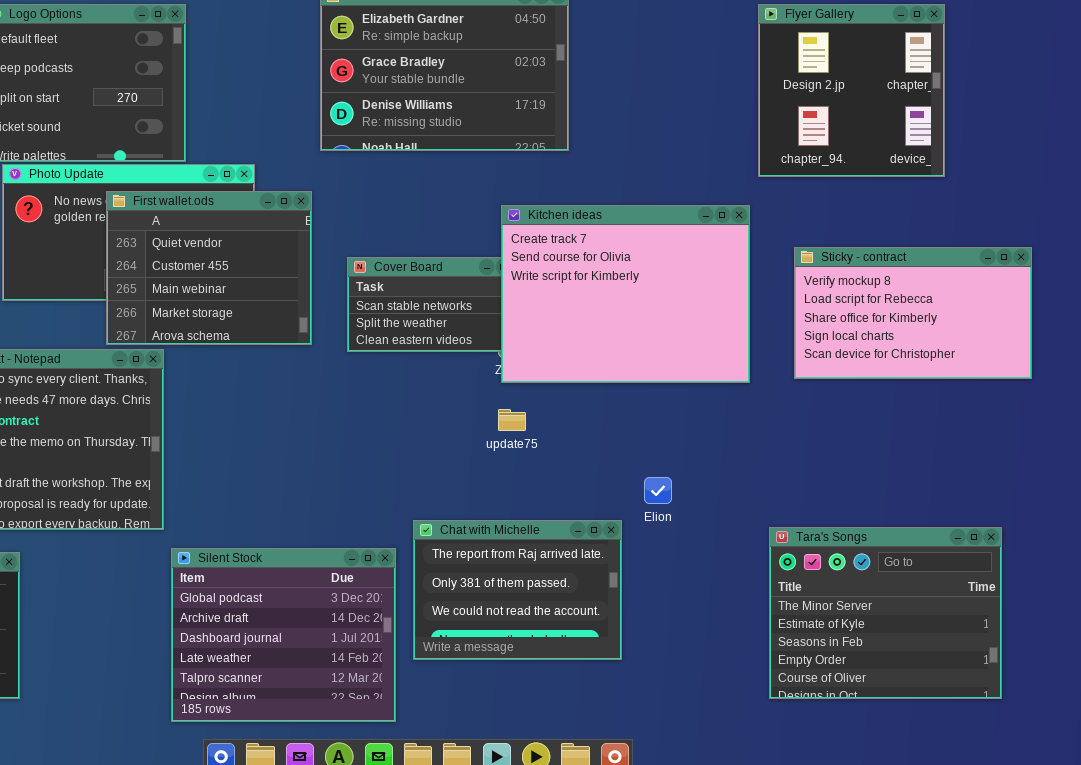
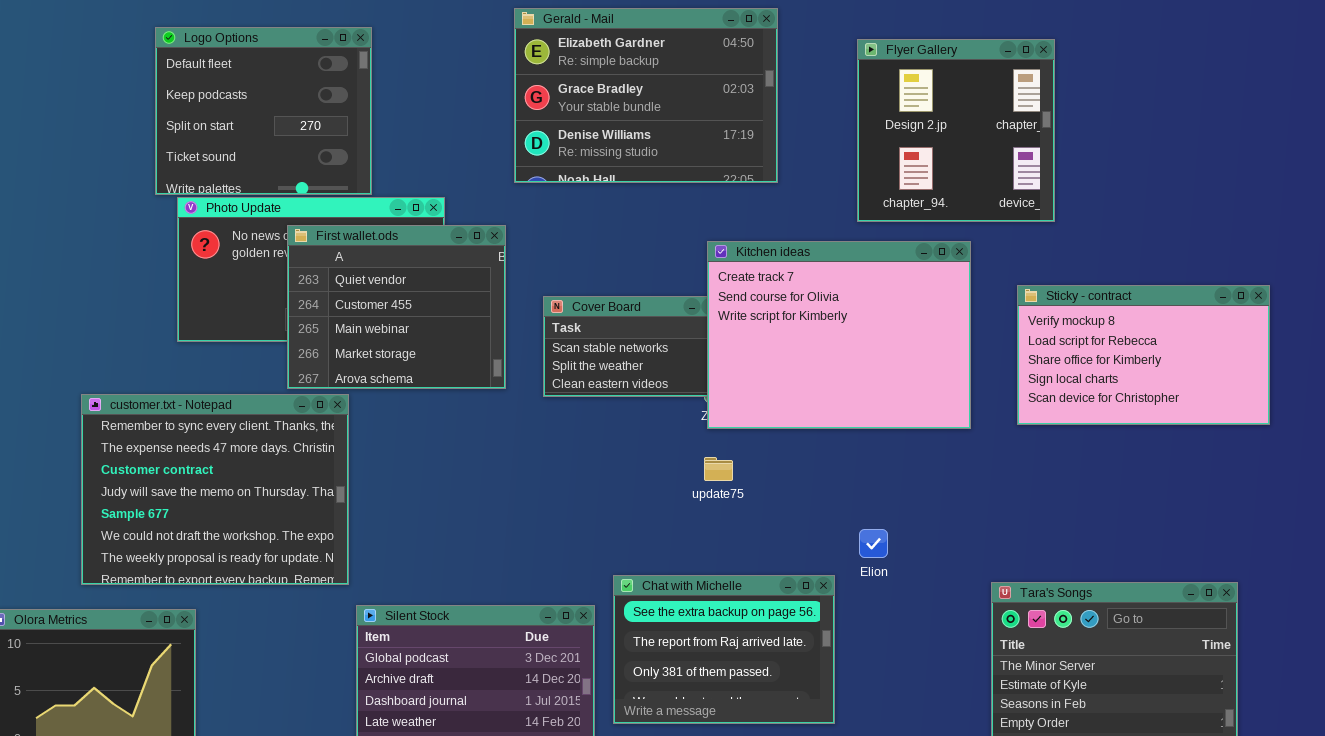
Flyer Gallery: [758,4,945,177] -> [857,39,1055,222], moved
Chat with Michelle: [413,520,622,660] -> [613,575,835,724], scrolled up 1 row

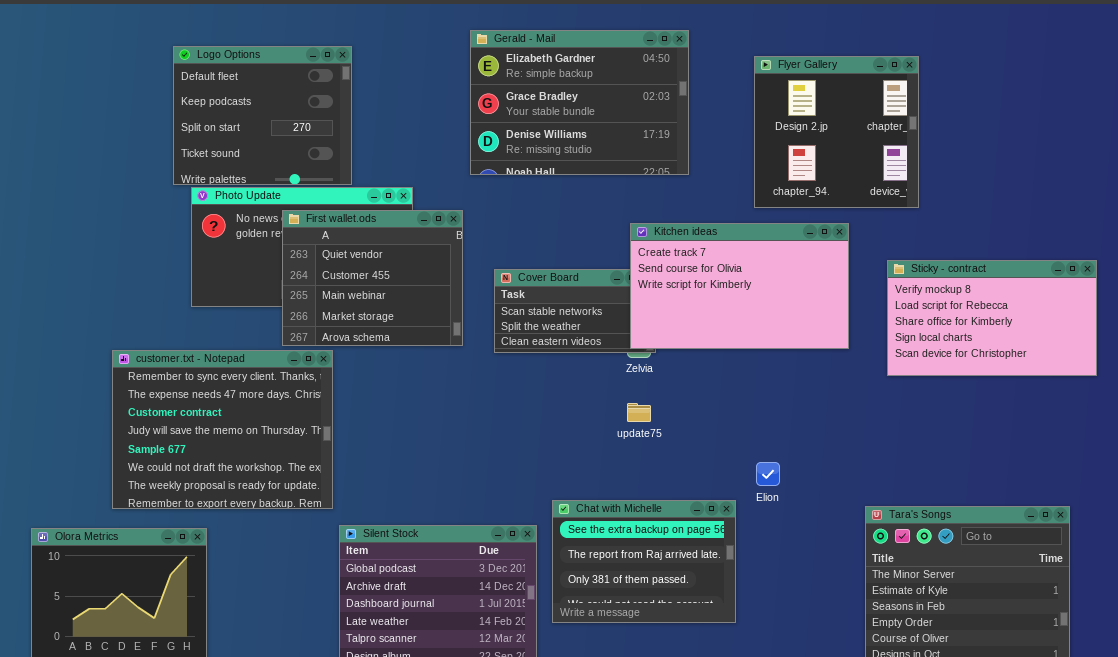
Kitchen ideas: [707,241,971,429] -> [630,223,849,349], resized

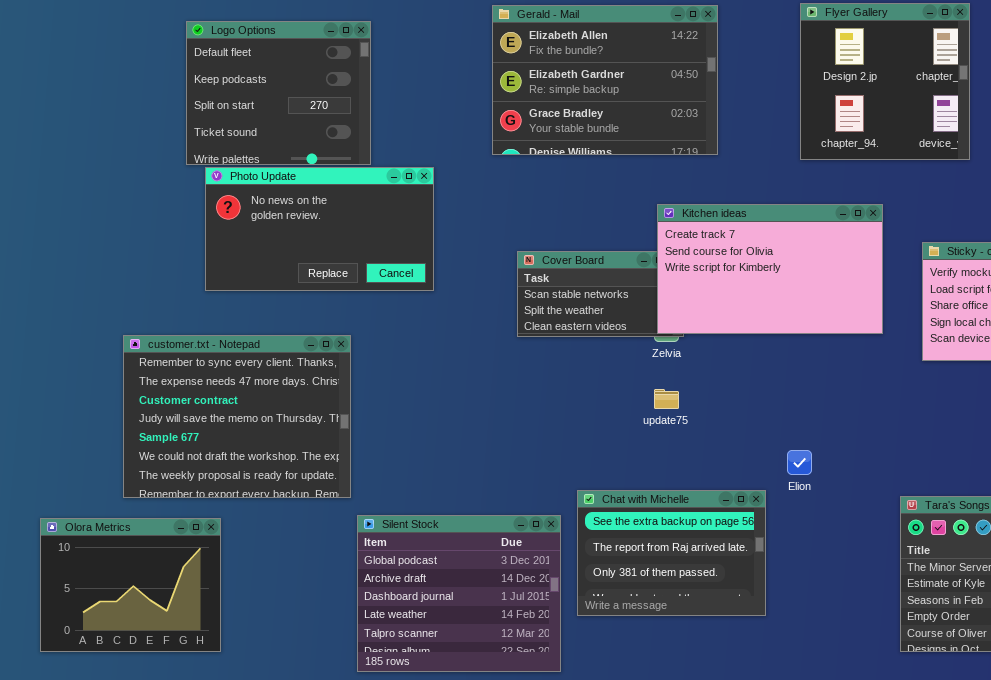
Gerald - Mail: [470,30,689,175] -> [492,5,718,155], scrolled up 1 row
Flyer Gallery: [754,56,919,208] -> [800,3,970,160], moved
First wallet.ods: [282,210,463,346] -> none, closed

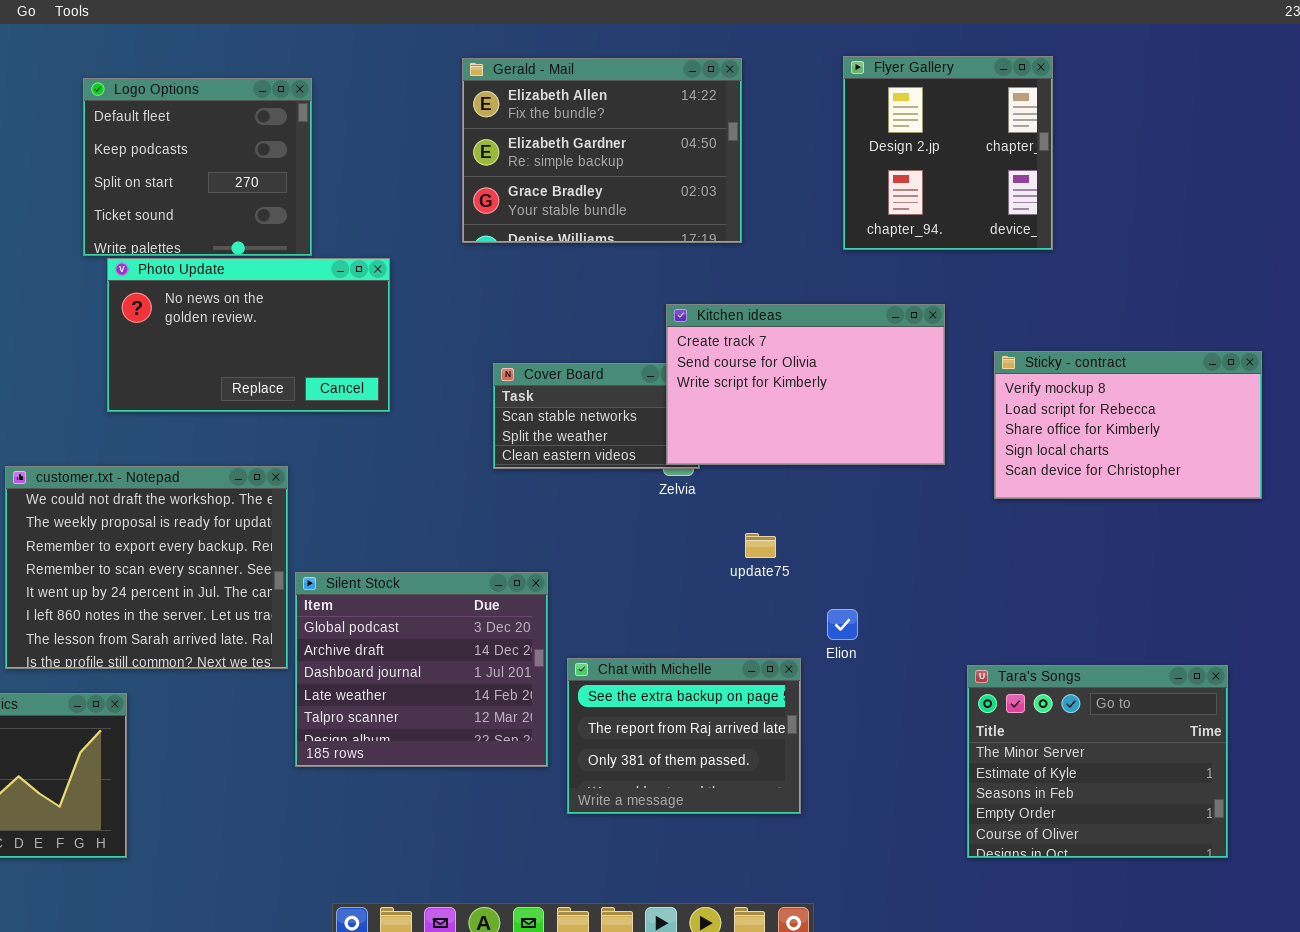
customer.txt - Notepad: [123,335,351,498] -> [5,466,288,669], scrolled down 5 rows
update75: [654,389,679,409] -> [745,533,776,558], moved
Silent Stock: [357,515,561,672] -> [295,572,548,767], moved

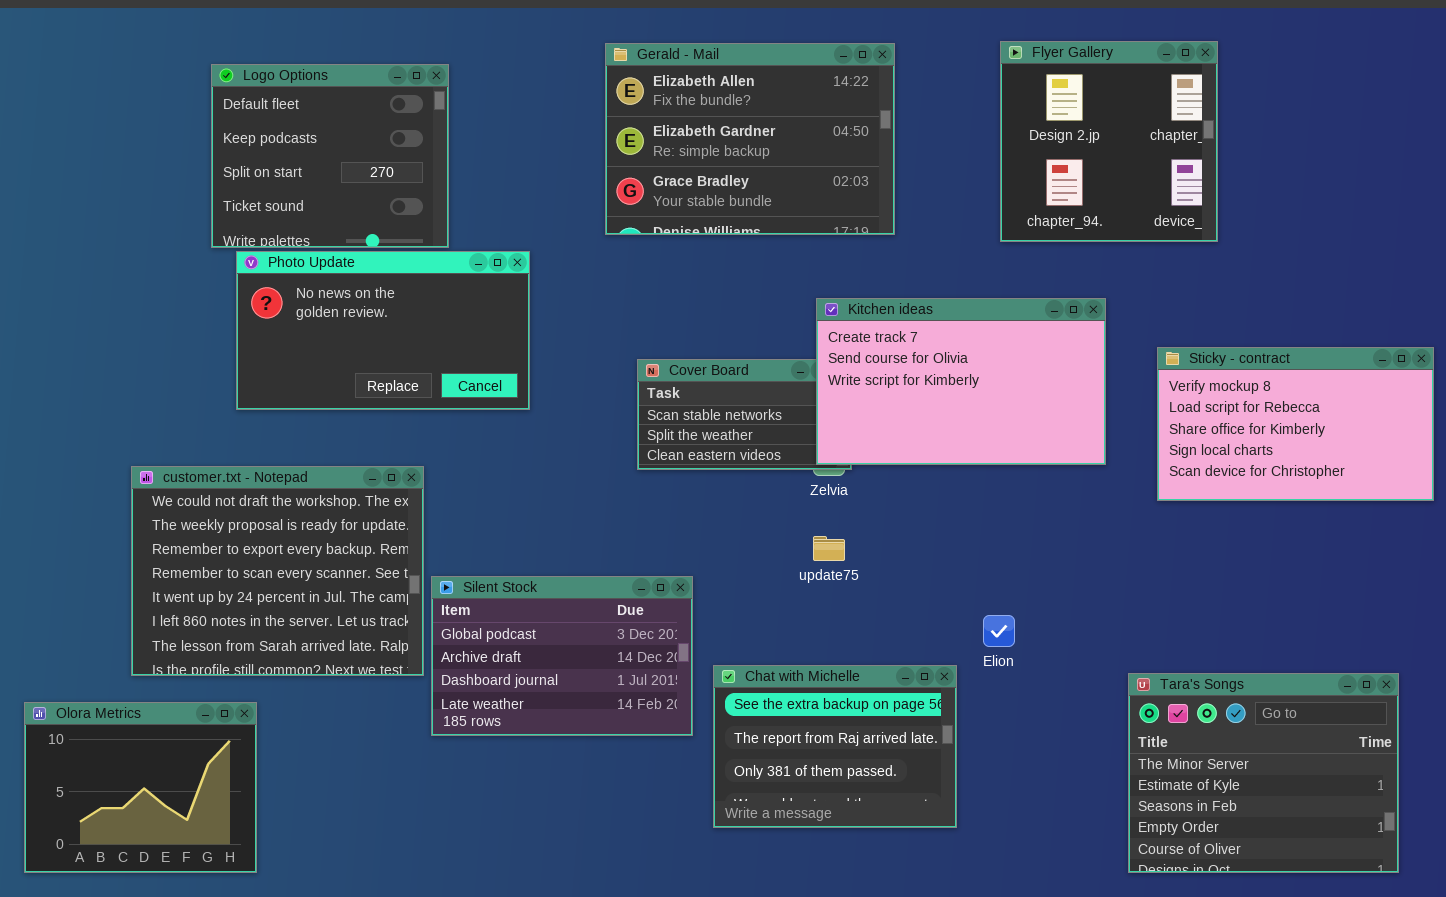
update75: [745,533,776,558] -> [813,536,845,561], moved
Silent Stock: [295,572,548,767] -> [431,576,693,736], resized

